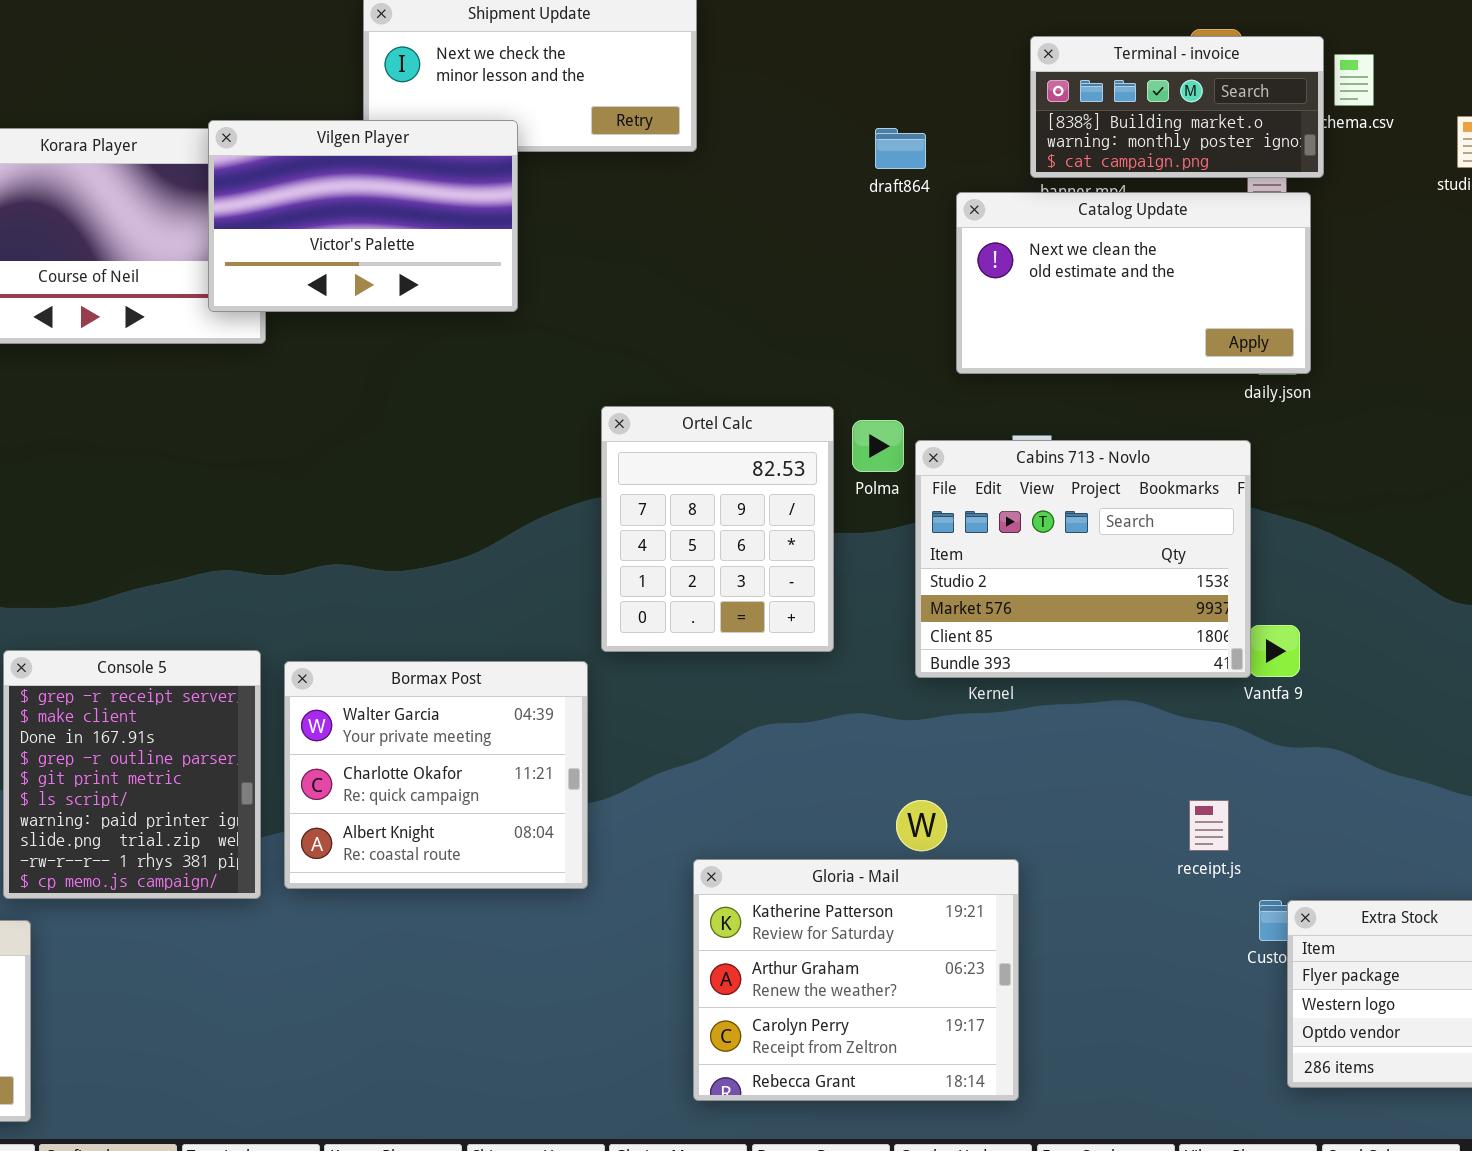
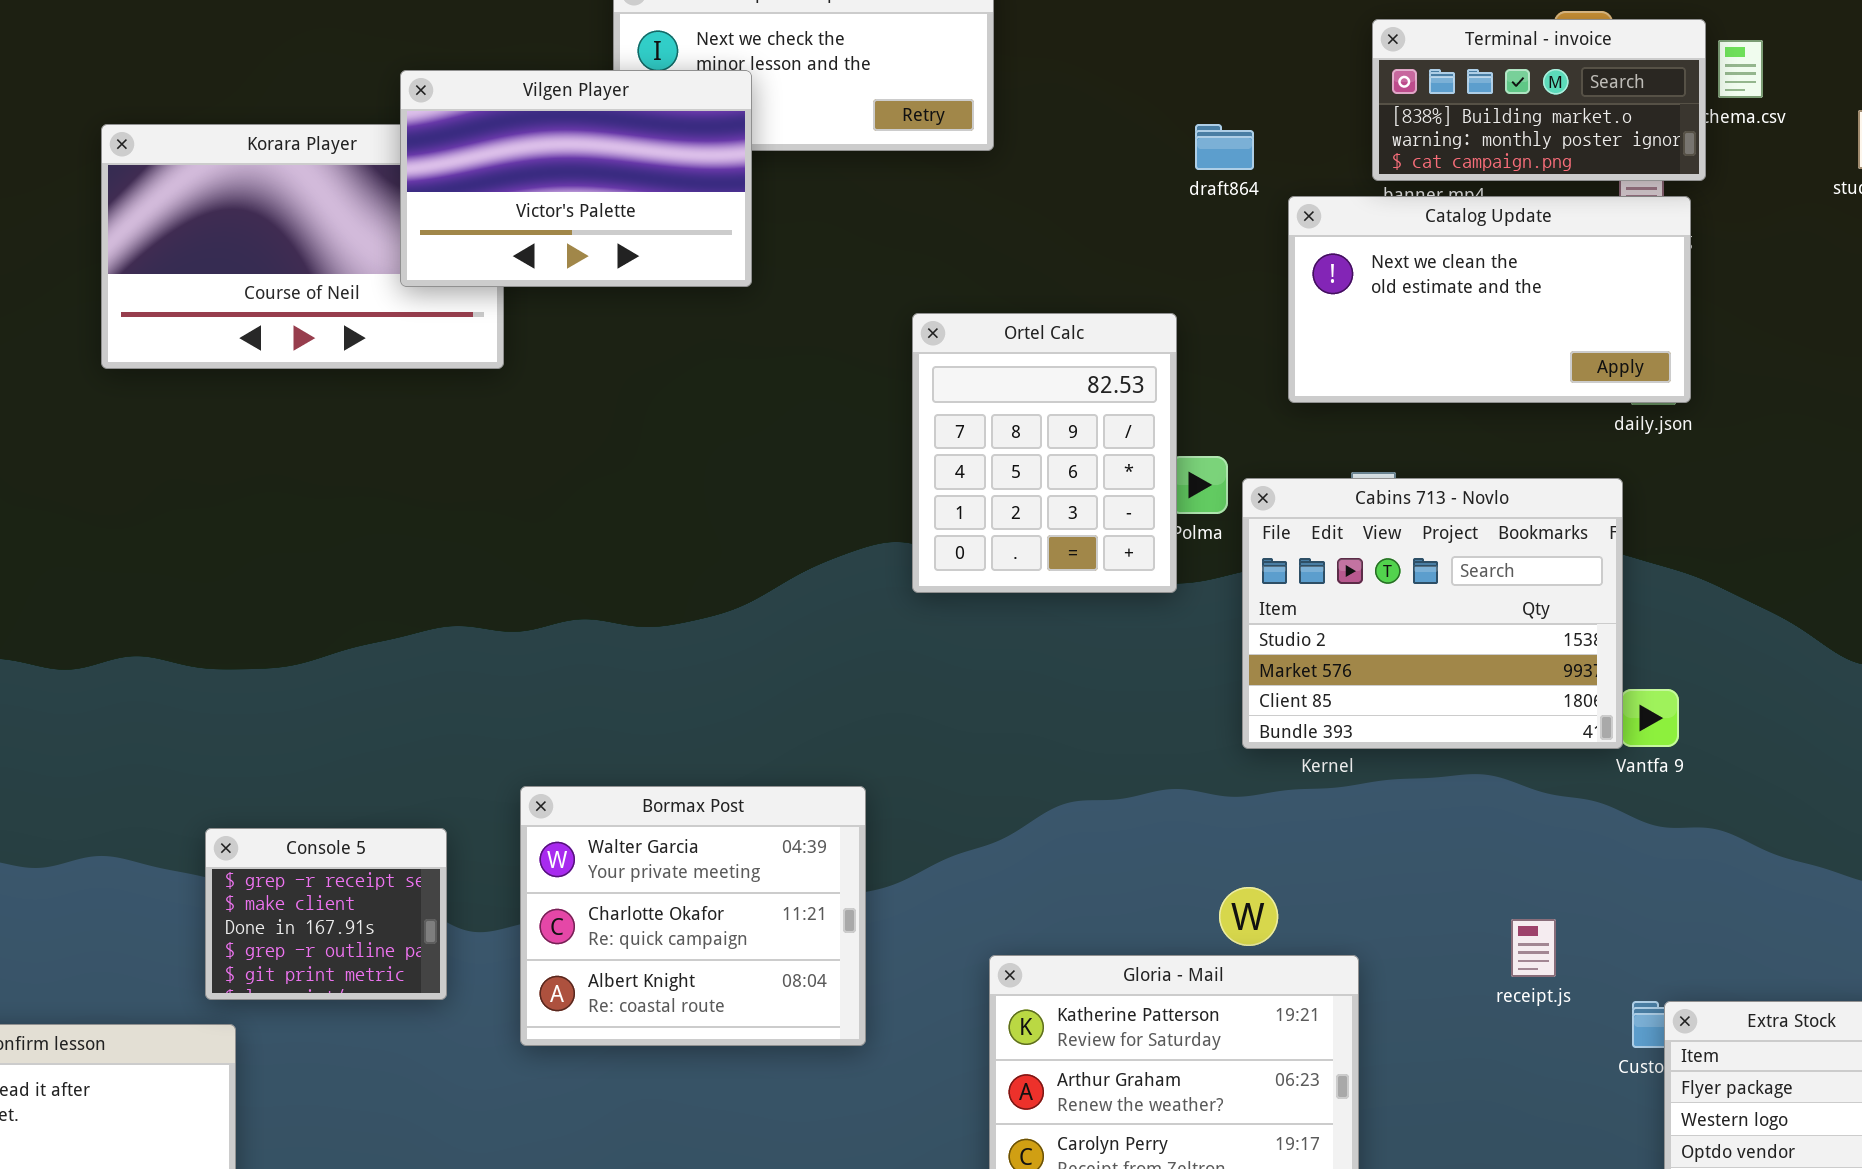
Vilgen Player: [208,120,518,312] -> [400,70,752,287], moved
Ortel Calc: [601,406,834,652] -> [912,313,1177,593], moved
Console 5: [3,650,261,899] -> [205,828,447,1000], resized
Bormax Post: [284,661,588,889] -> [520,786,866,1046], moved
receipt.js: [1189,800,1229,851] -> [1511,919,1556,977], moved

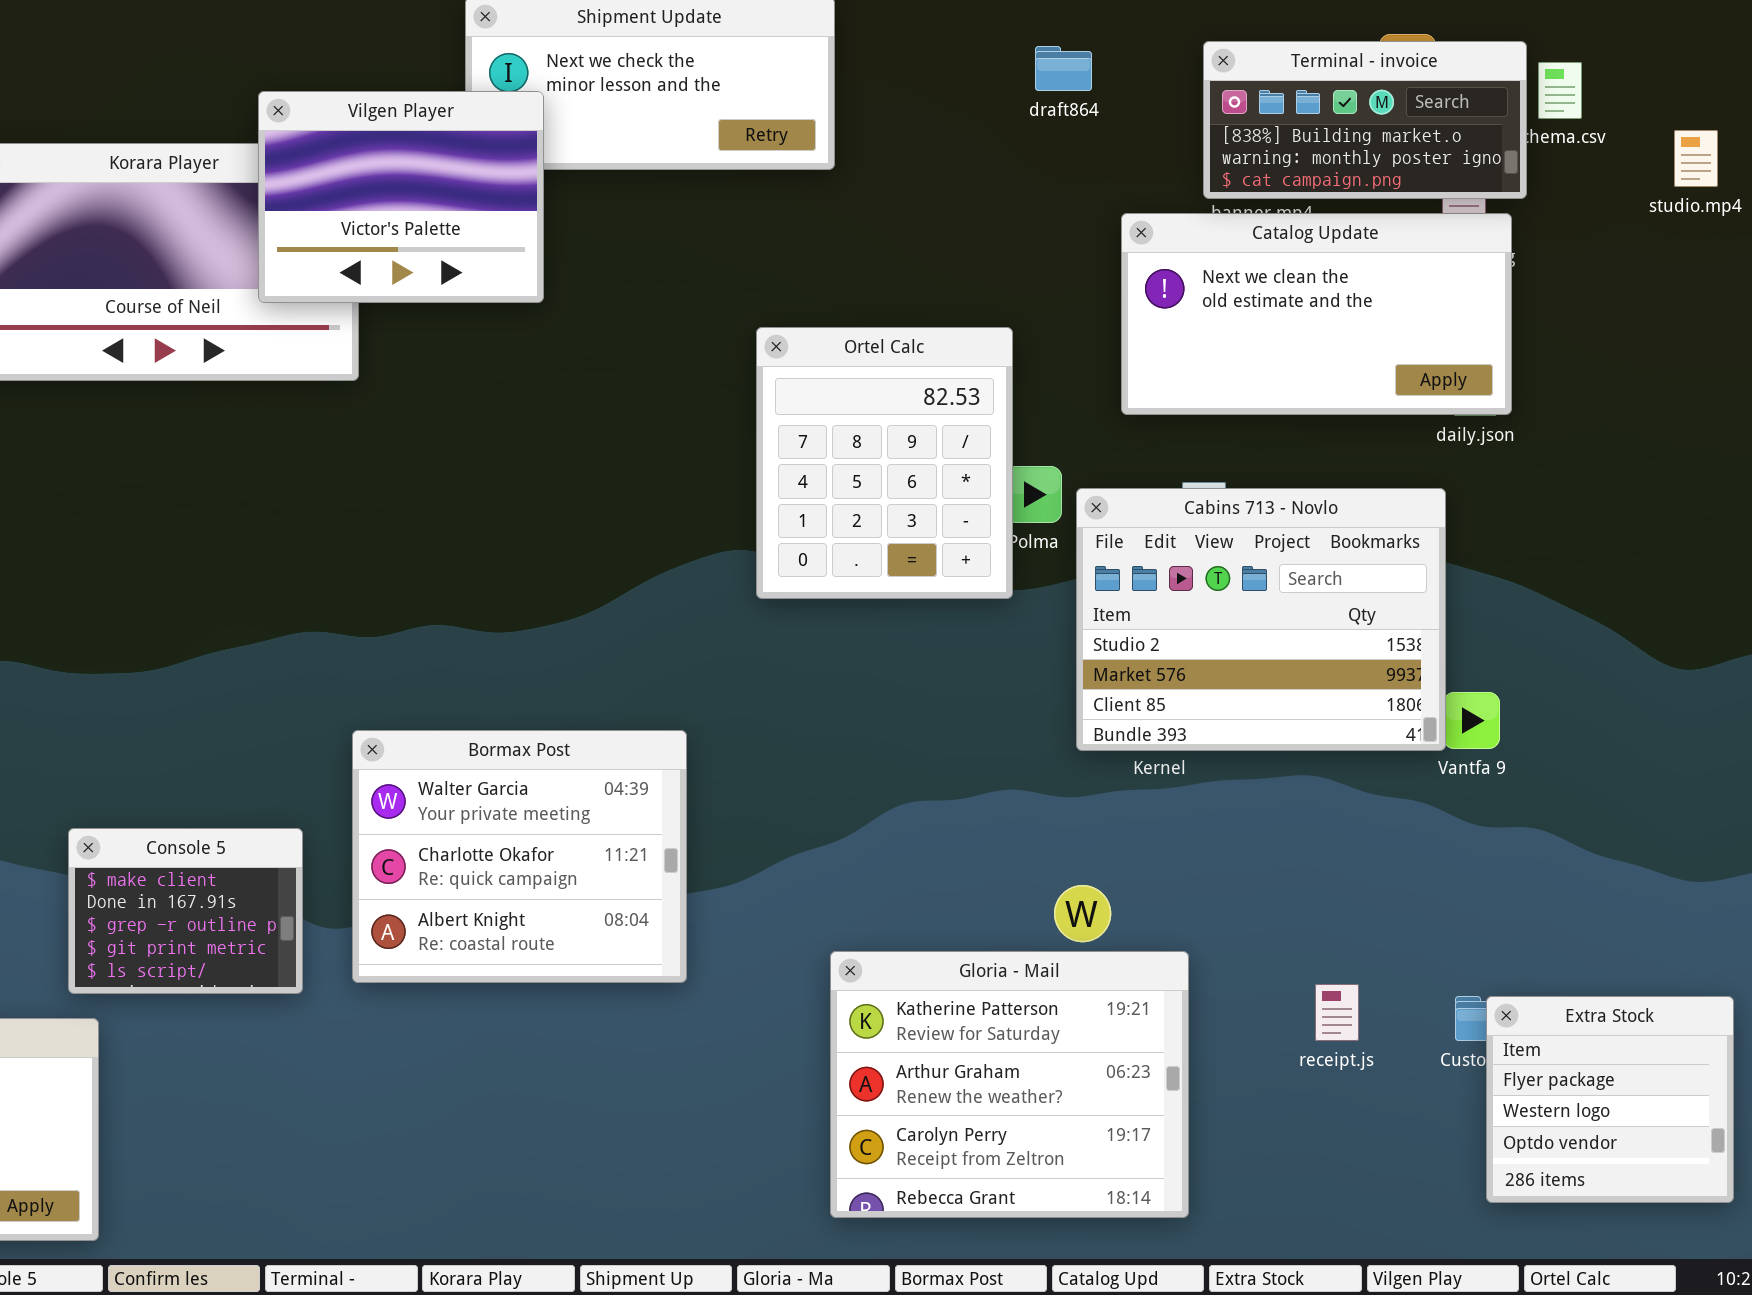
Vilgen Player: [400,70,752,287] -> [258,91,544,303], resized
draft864: [1195,124,1254,170] -> [1035,46,1092,91], moved
Bormax Post: [520,786,866,1046] -> [352,730,687,983], moved
Console 5: [205,828,447,1000] -> [68,828,303,994], scrolled down 1 row
receipt.js: [1511,919,1556,977] -> [1315,984,1359,1041], moved

